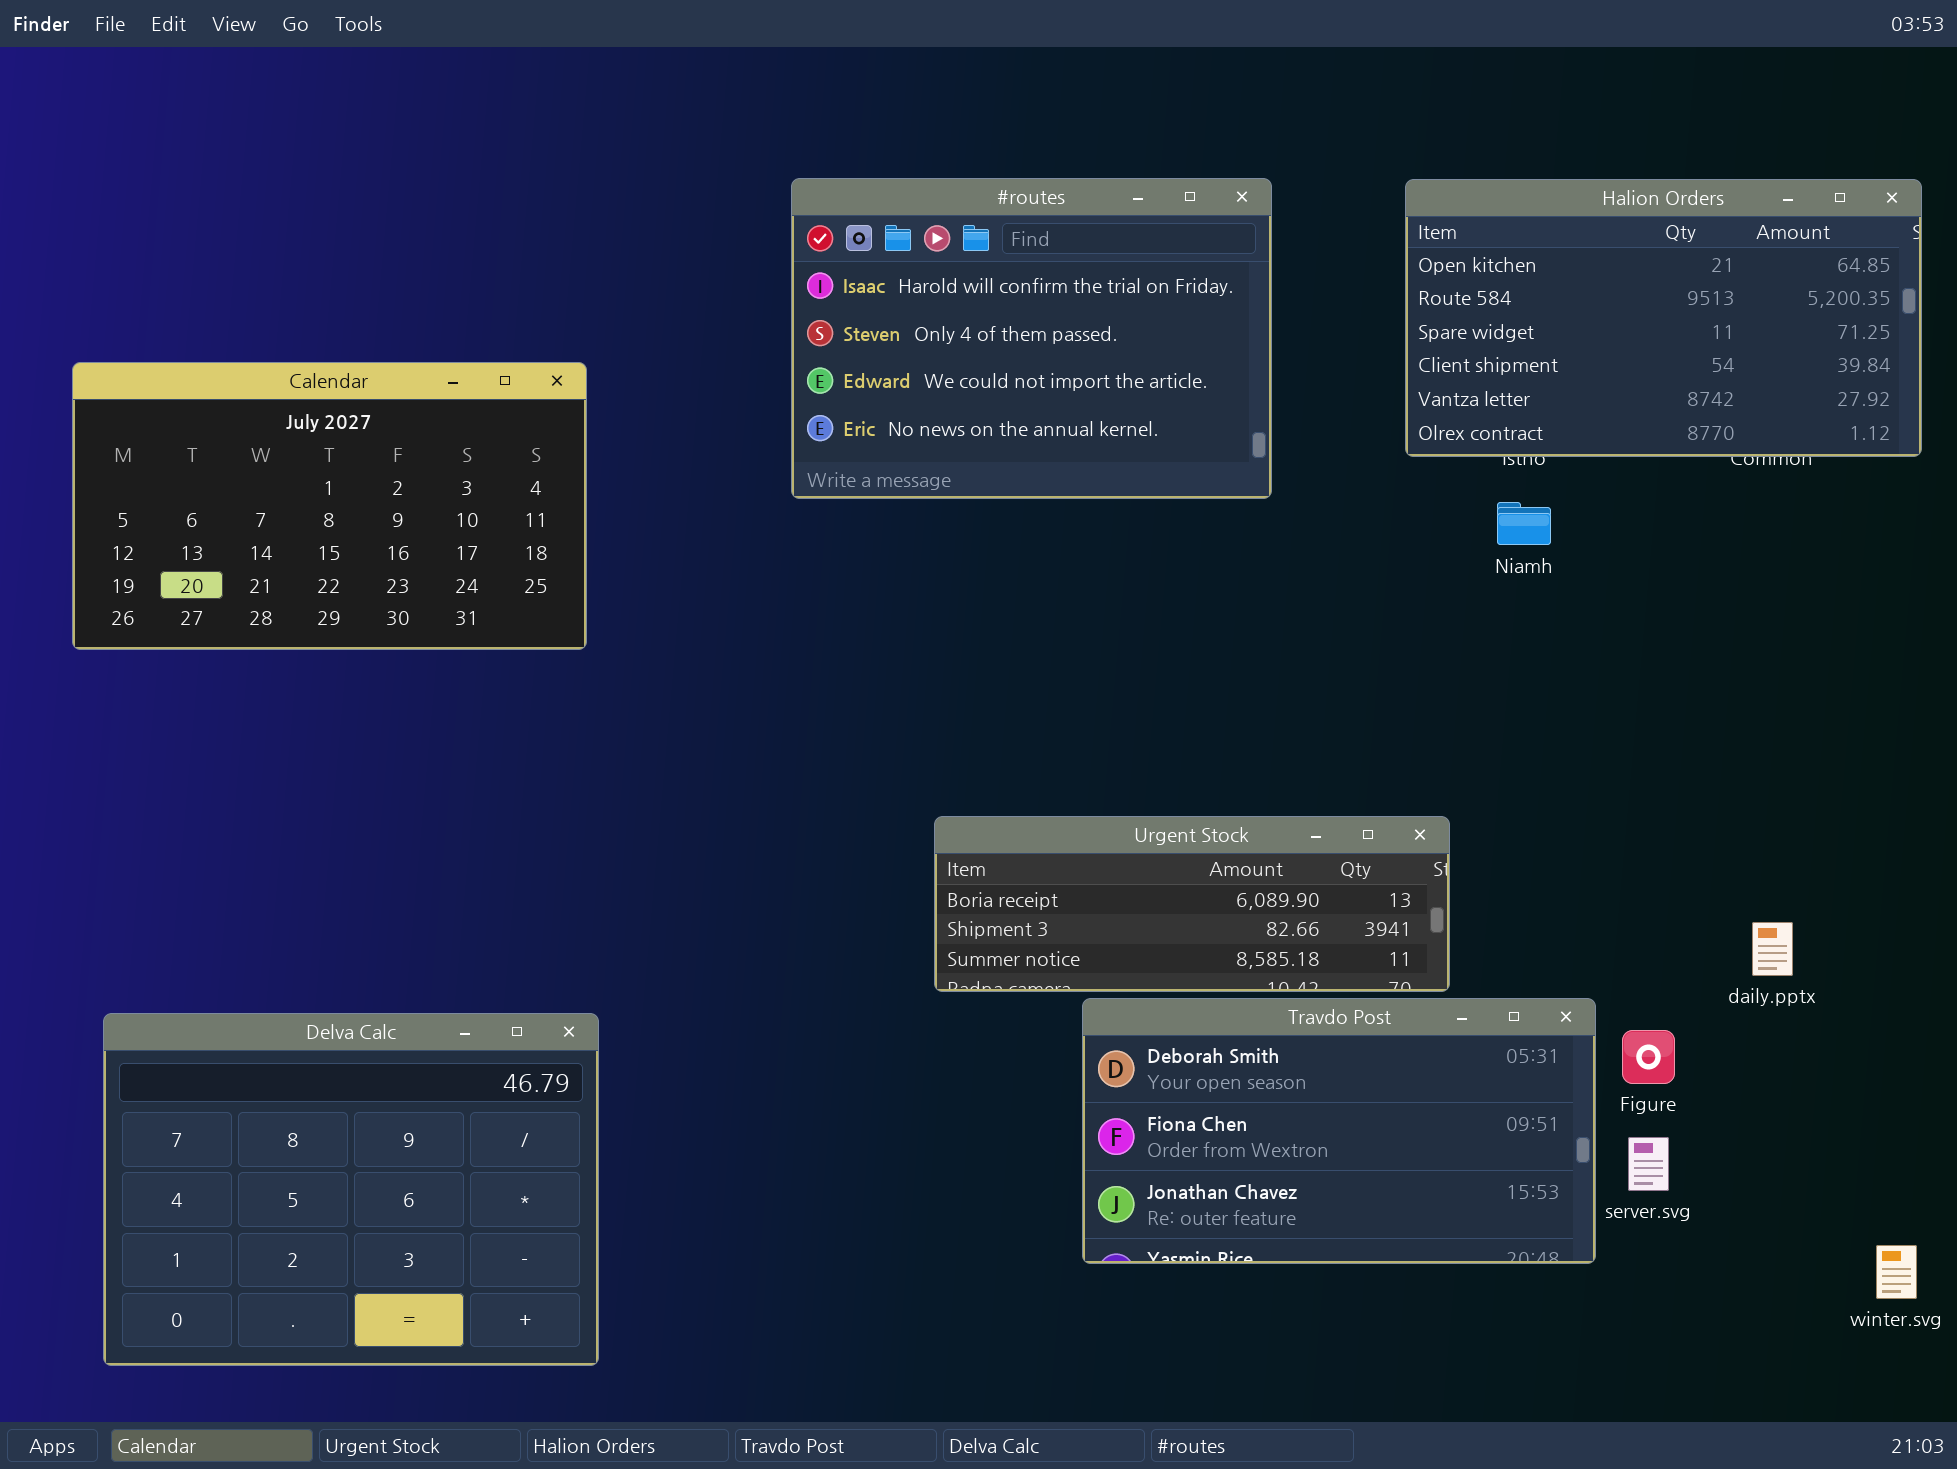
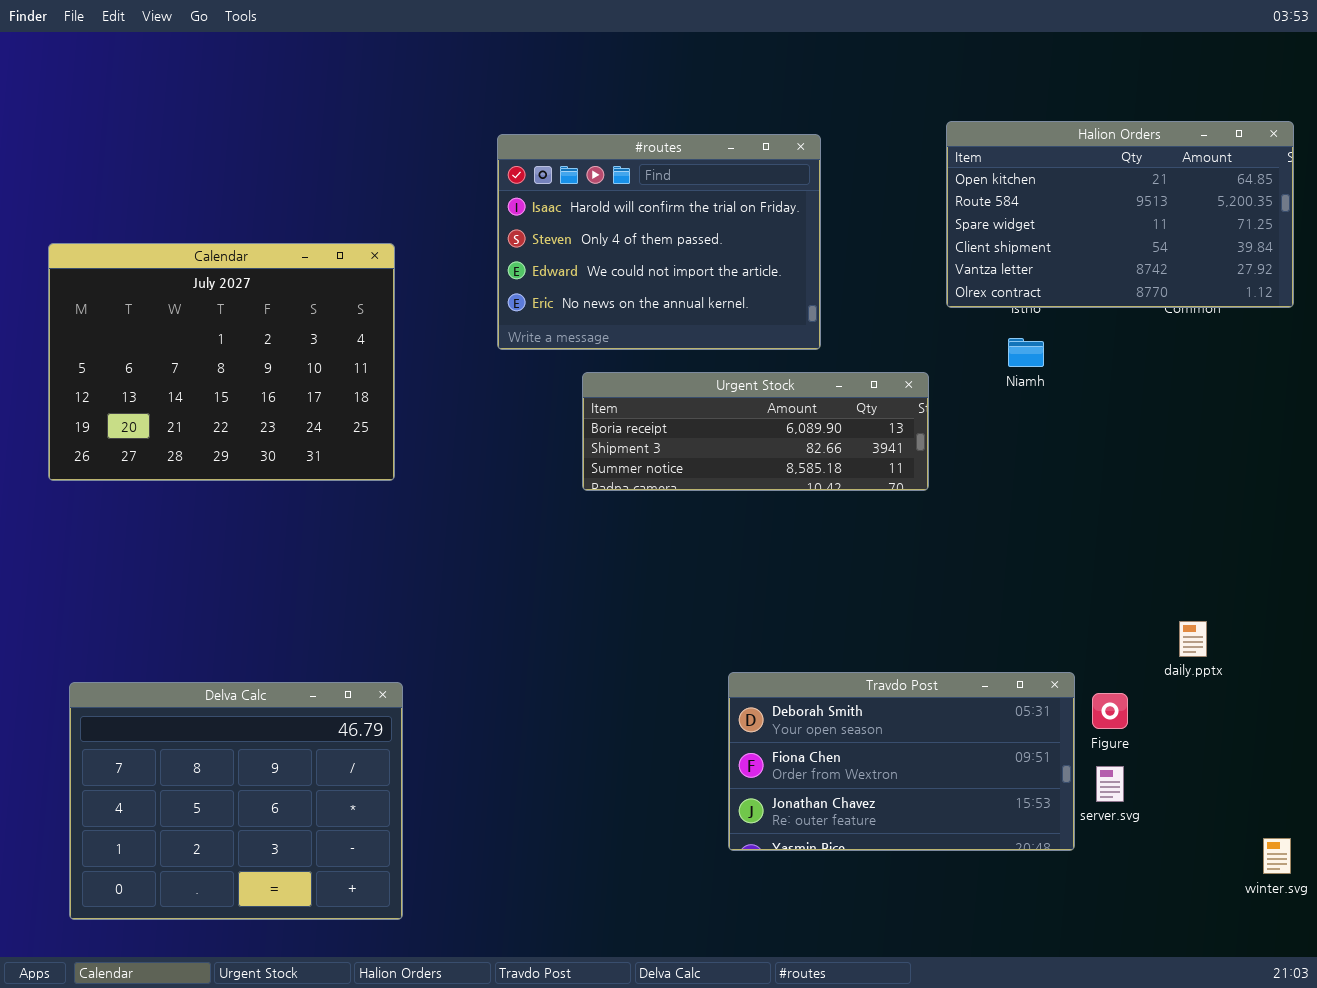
#routes: [791,178,1272,499] -> [497,134,821,350], moved
Calendar: [72,362,587,650] -> [48,243,395,481], resized
Urgent Stock: [934,816,1450,992] -> [582,372,929,491], moved

